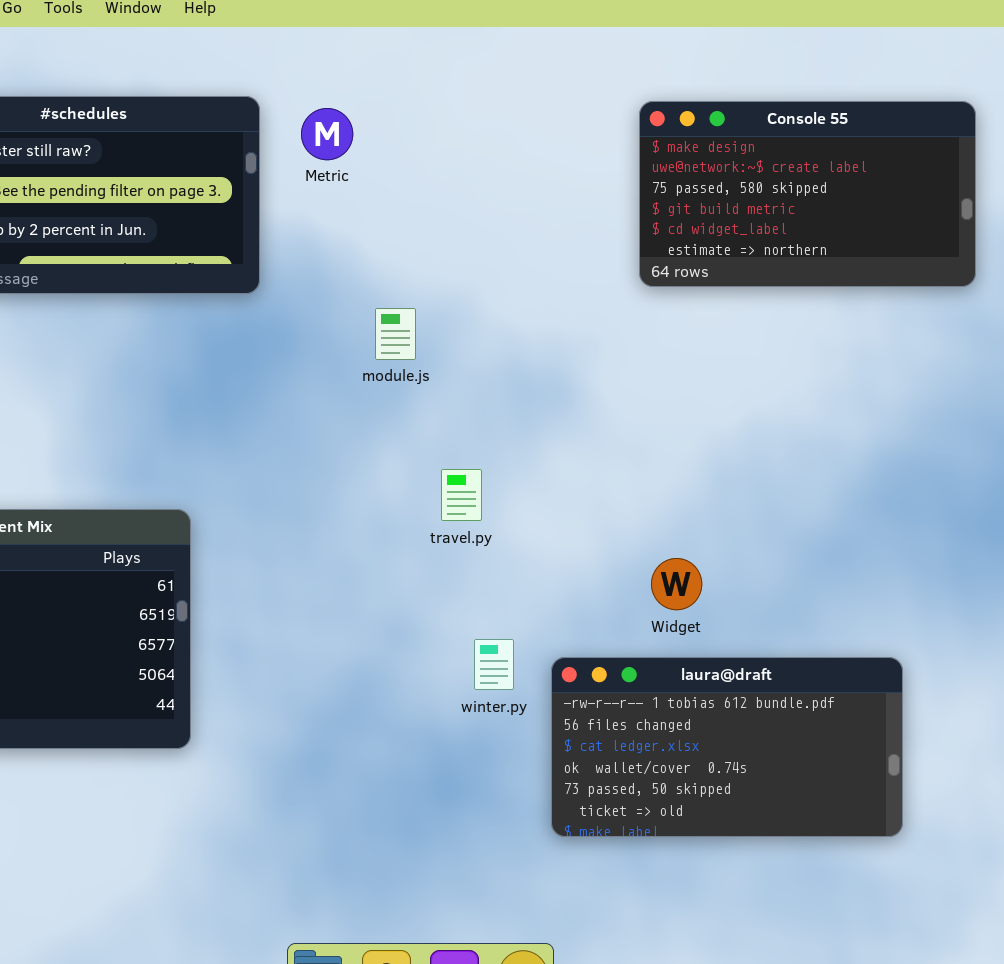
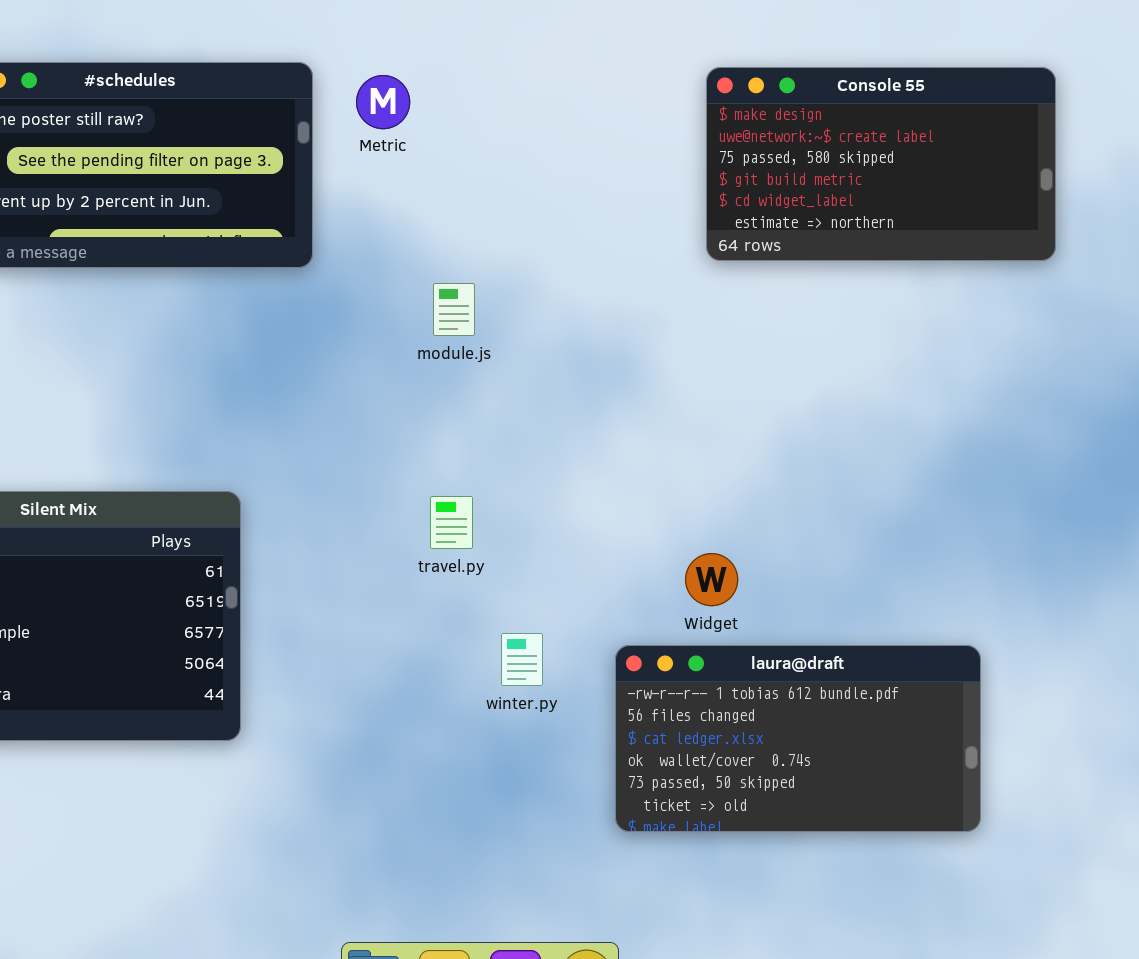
travel.py: [441,469,482,521] -> [430,496,473,549], moved
Widget: [651,558,702,610] -> [685,553,738,606], moved
winter.py: [474,639,514,690] -> [501,633,543,686], moved

